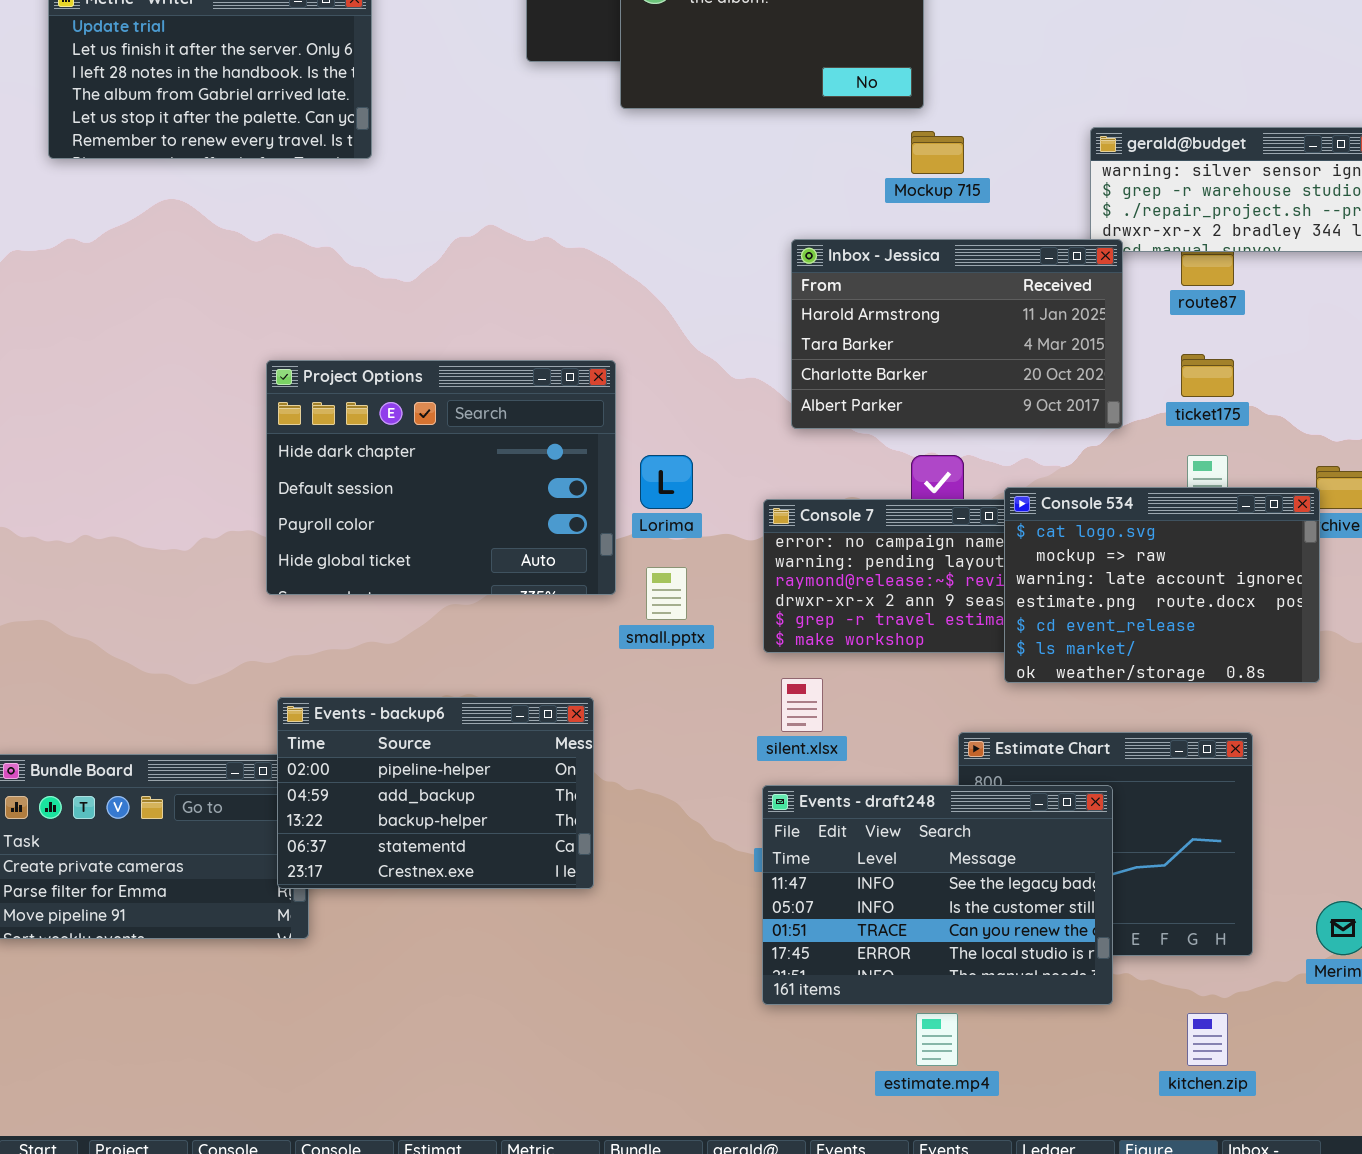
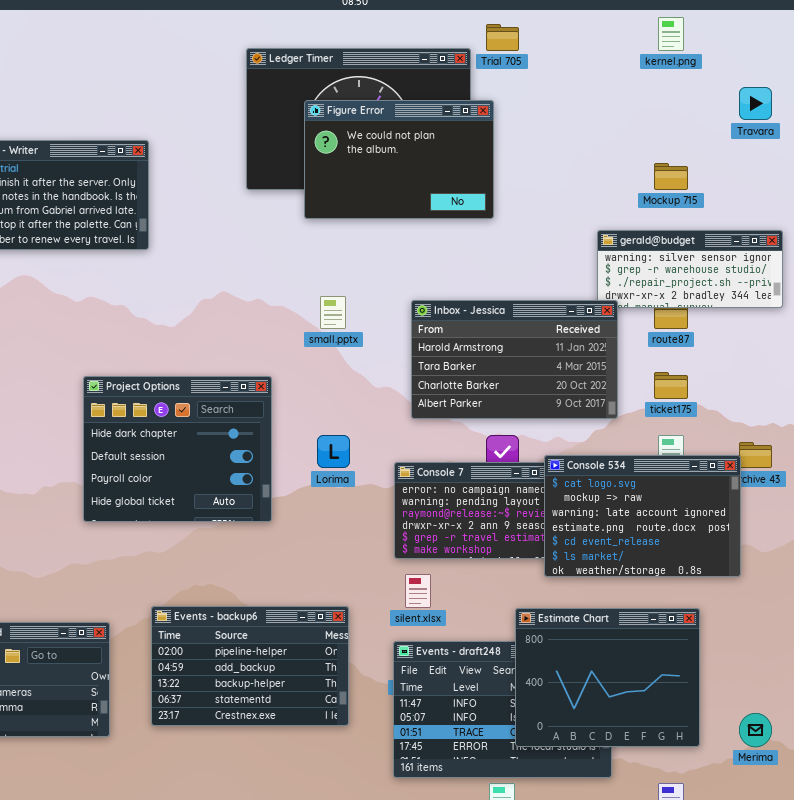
Mockup 715: [911,131,964,174] -> [654,163,688,190], moved
Project Options: [266,360,616,595] -> [83,376,272,522], resized
small.pptx: [646,567,687,620] -> [320,296,346,329], moved
Events - backup6: [277,697,594,889] -> [151,606,349,726], moved
Estimate Chart: [958,732,1253,956] -> [515,608,700,747], raised

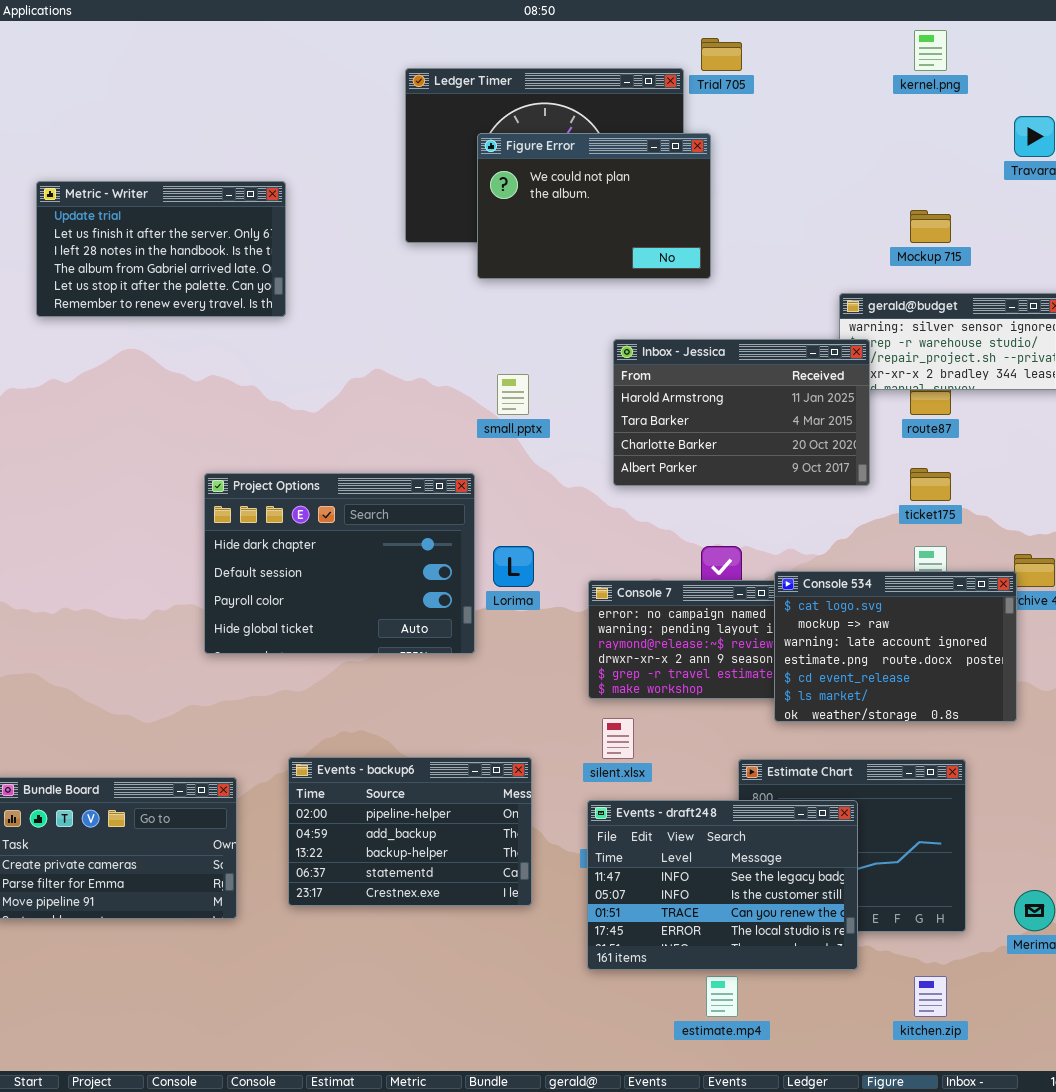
Inbox - Jessica: [411,300,618,419] -> [613,339,870,486], moved
Project Options: [83,376,272,522] -> [204,473,475,654], resized
Events - draft248: [393,641,612,778] -> [587,800,858,970], raised

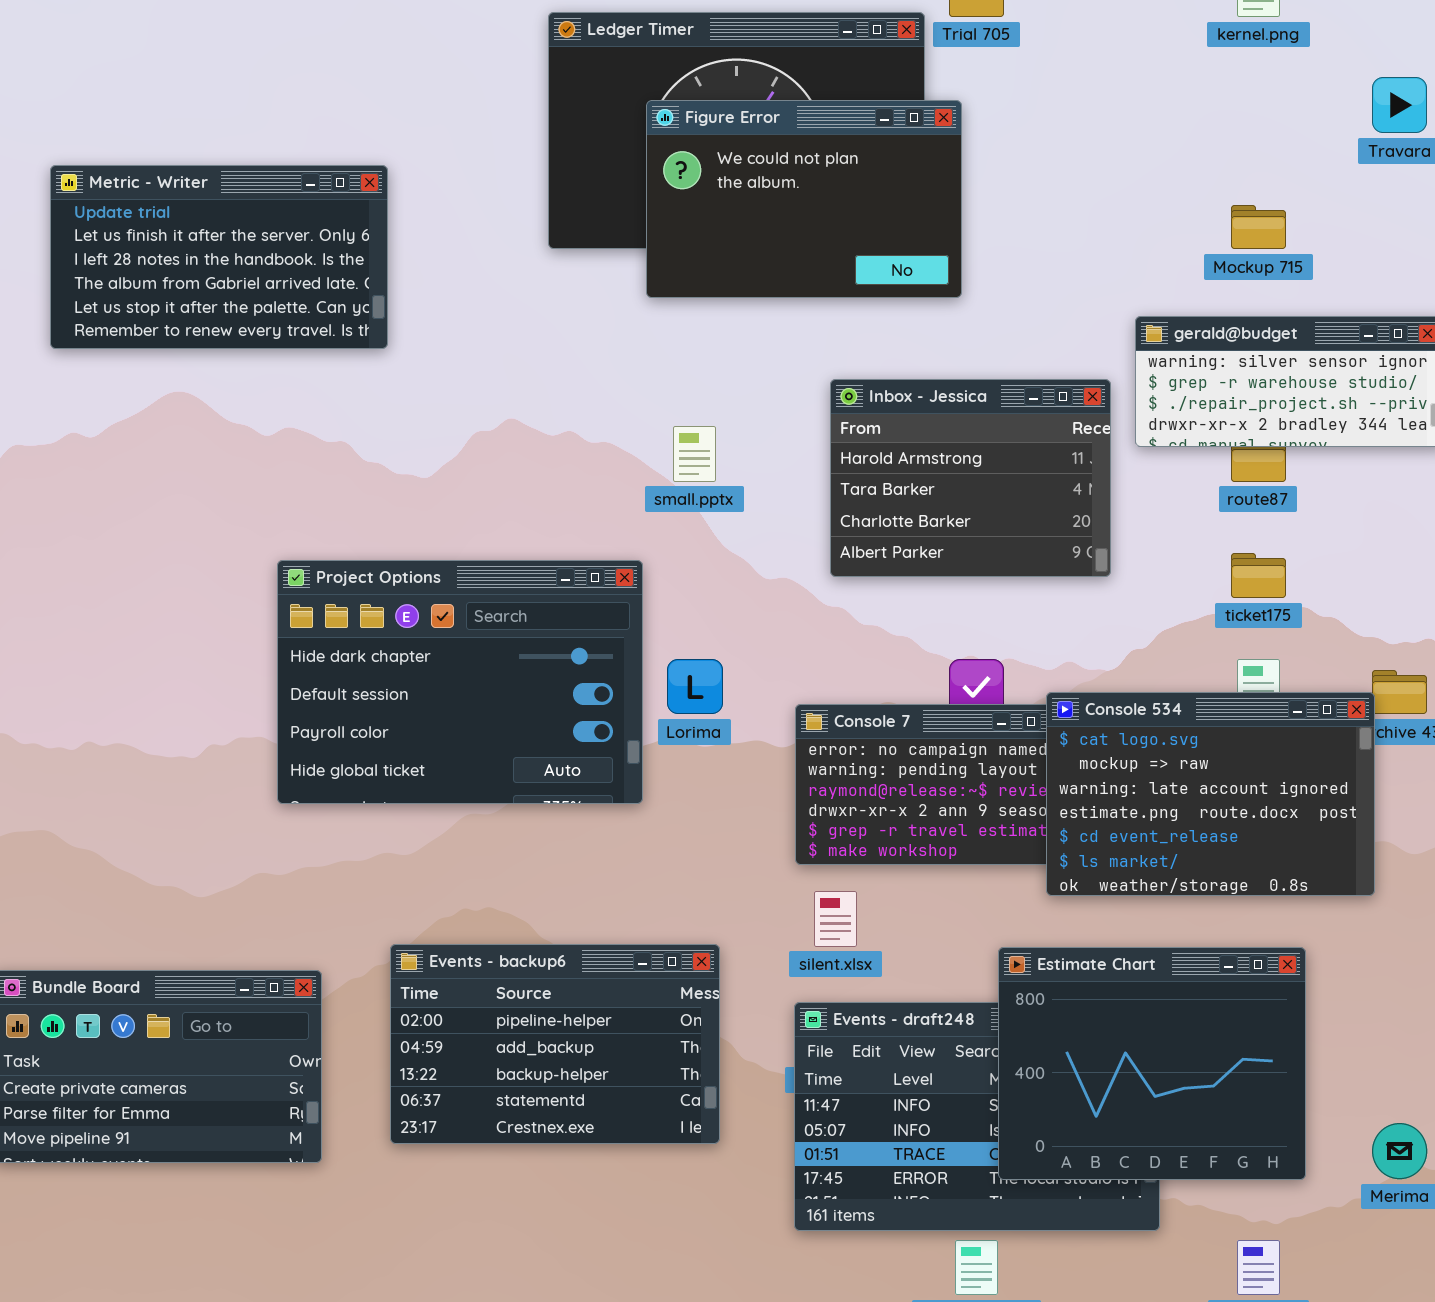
Inbox - Jessica: [613,339,870,486] -> [830,379,1111,577], resized
Estimate Chart: [738,759,966,932] -> [998,947,1306,1180], raised

